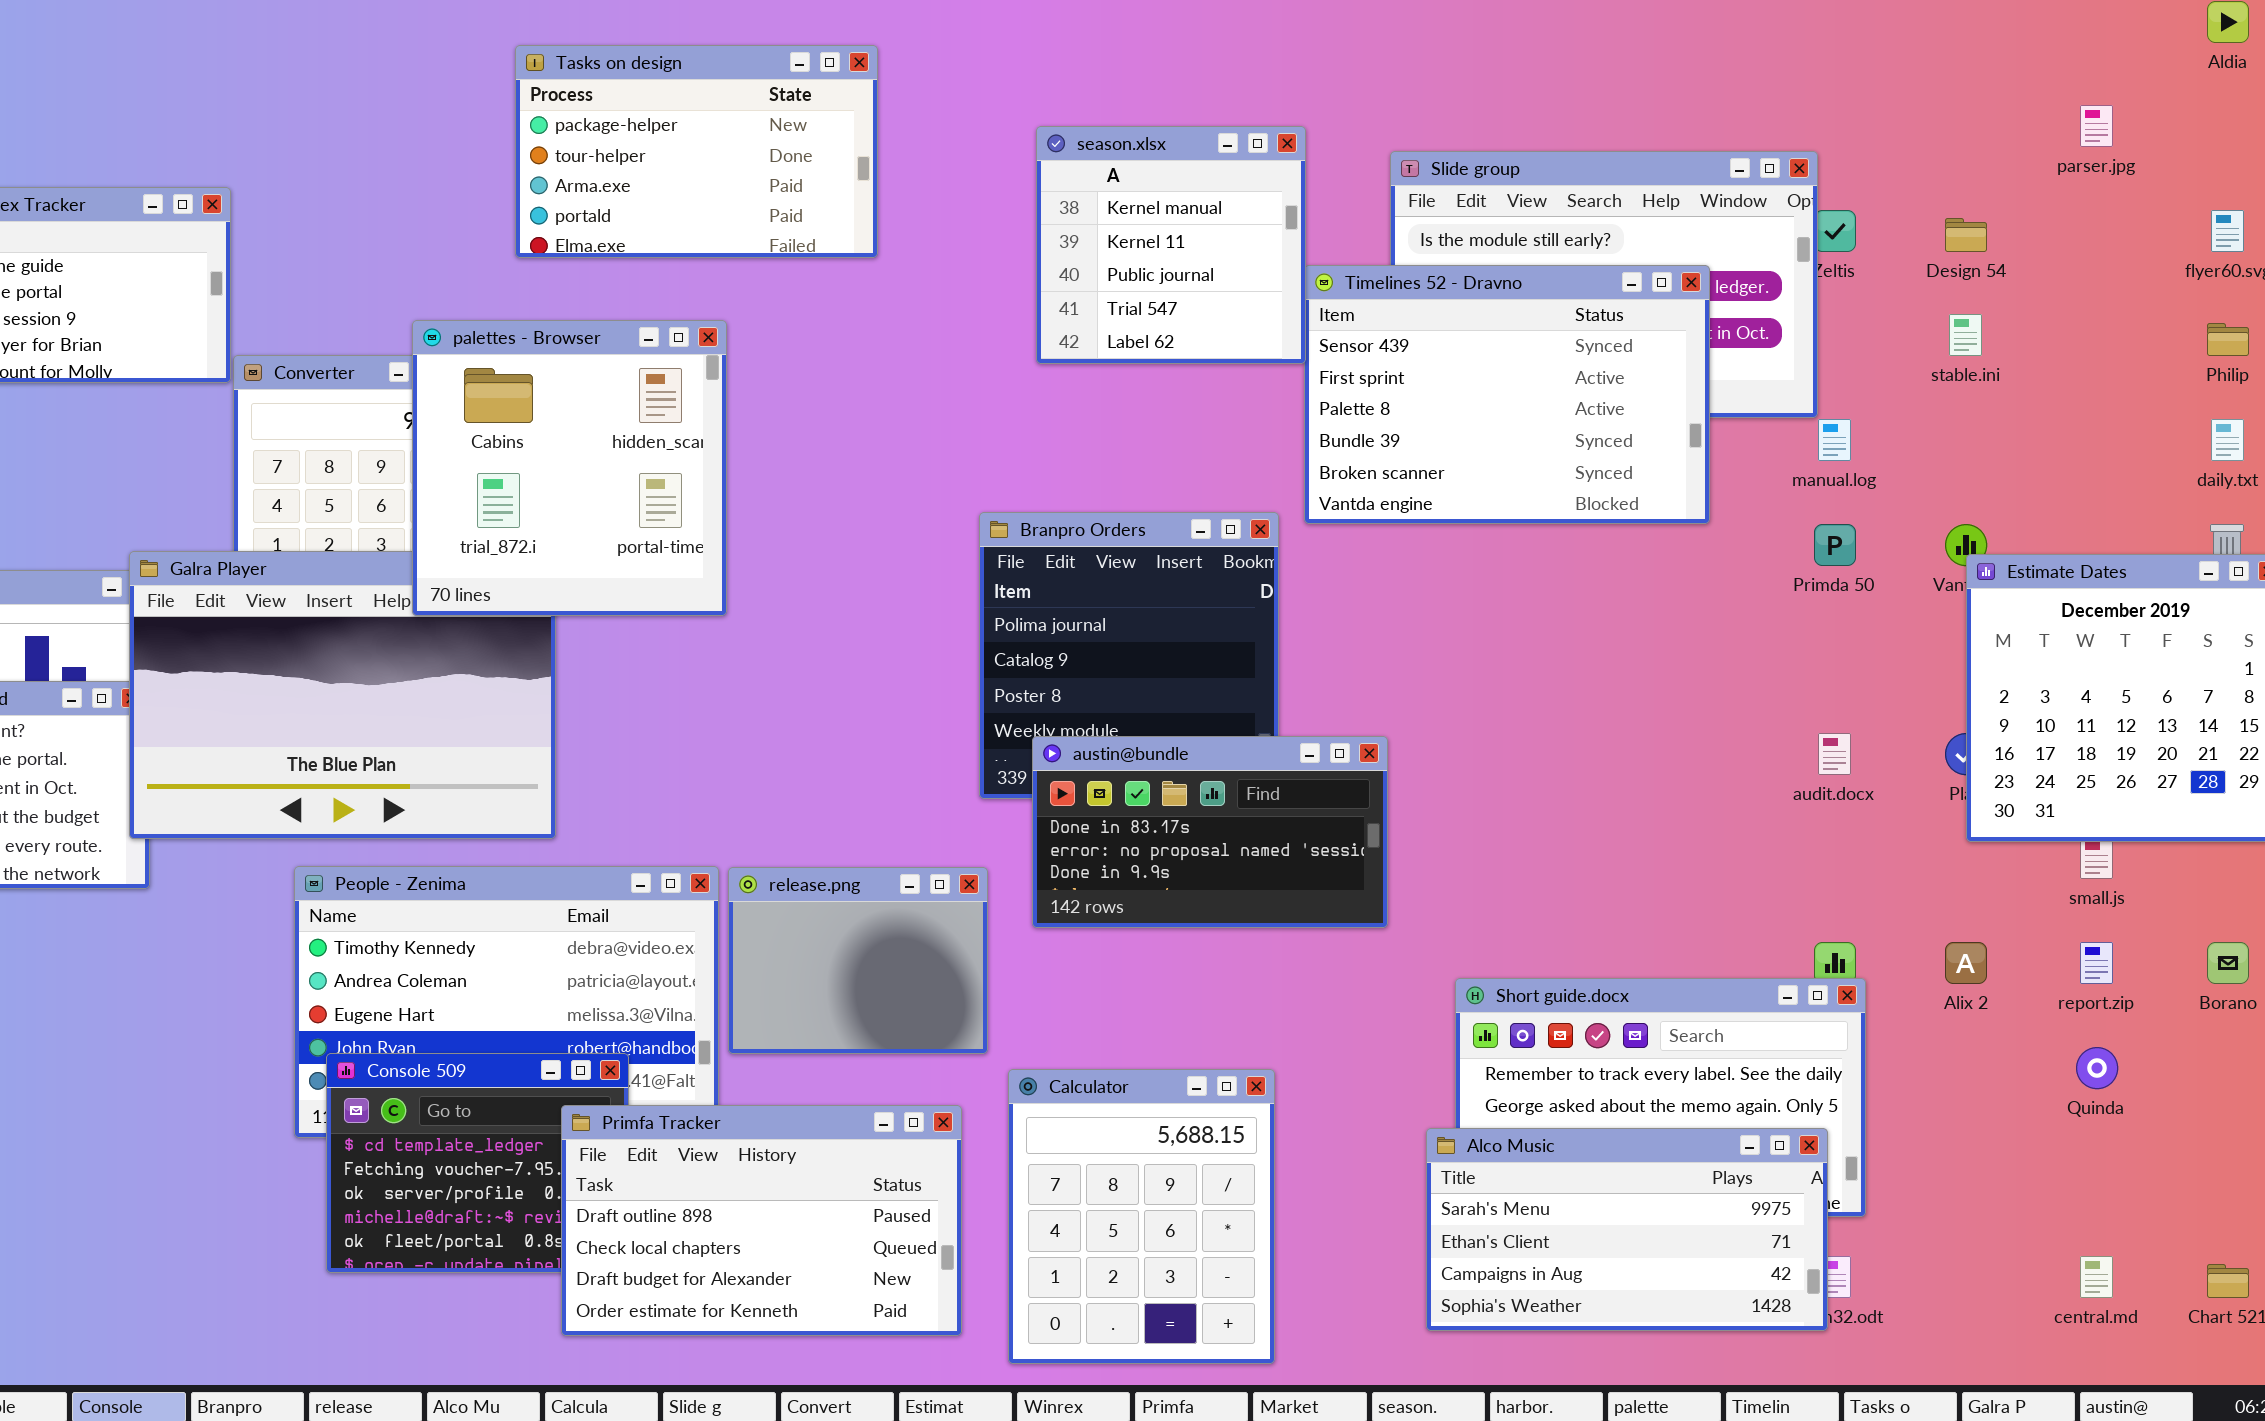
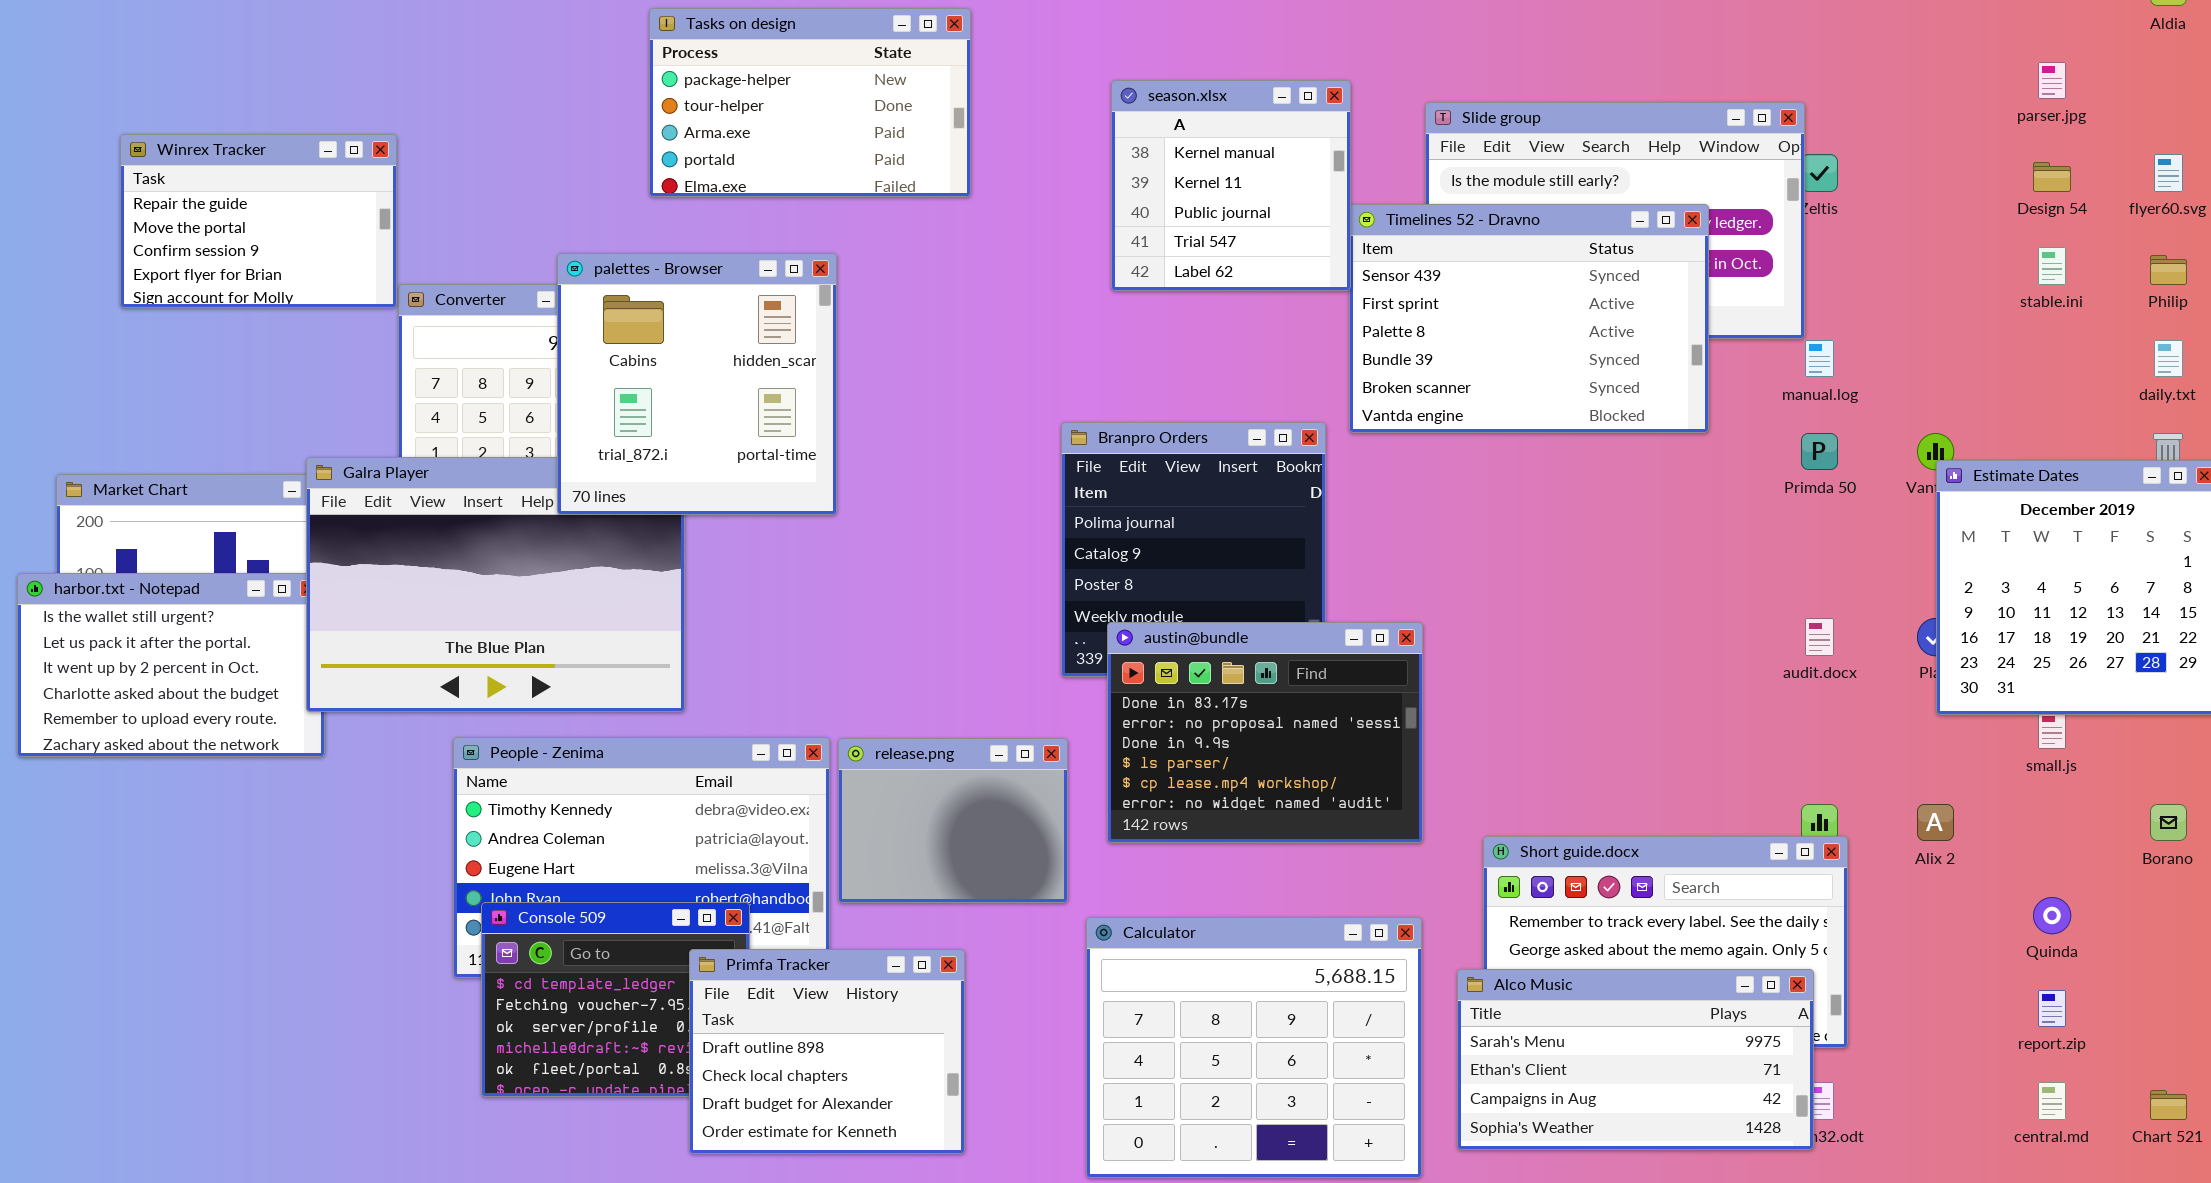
Design 54: [1945,218,1987,252] -> [2033,162,2071,192], moved
stable.ini: [1949,314,1982,356] -> [2038,247,2066,285], moved
austin@bundle: [1032,736,1388,928] -> [1107,622,1423,843], resized
report.zip: [2080,942,2113,984] -> [2038,990,2066,1027], moved
Calculator: [1008,1069,1275,1364] -> [1086,917,1422,1178], resized
Primfa Tracker: [561,1105,962,1336] -> [689,949,965,1154], resized

